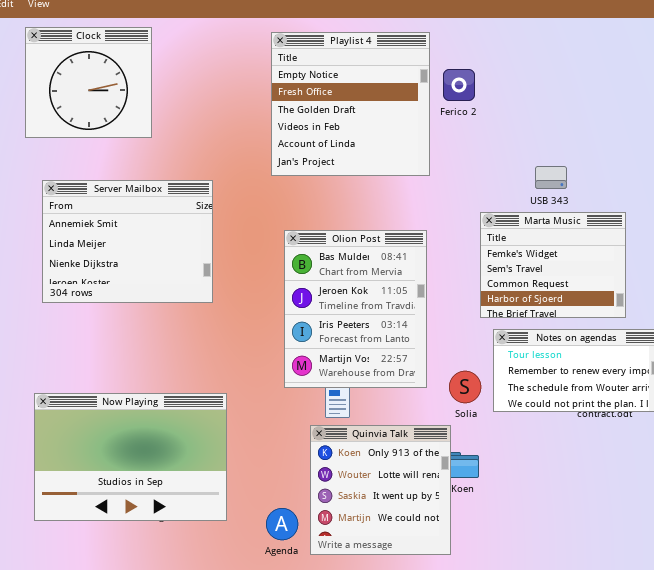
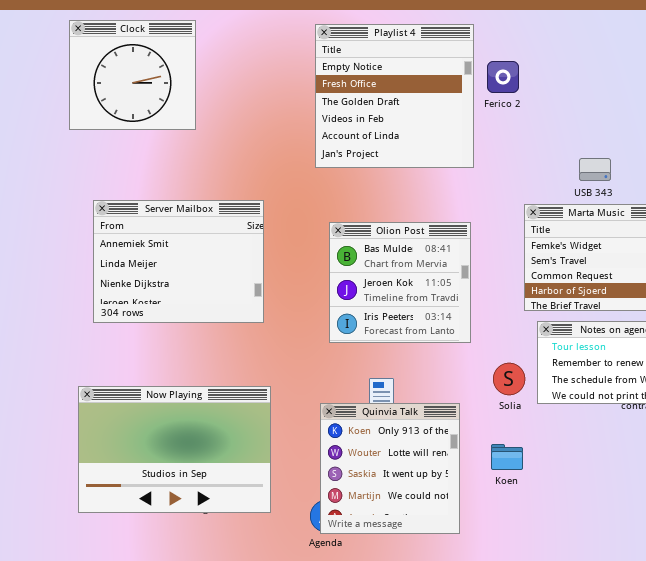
Server Mailbox: [42,180,213,303] -> [93,200,264,323], moved
Olion Post: [284,230,427,388] -> [329,222,471,343], resized
Quinvia Talk: [310,425,451,555] -> [320,403,460,534], moved

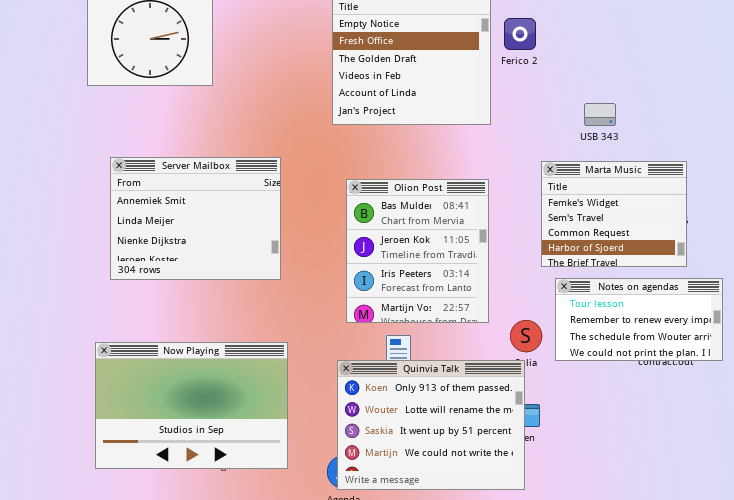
USB 343: [579,158,611,181] -> [584,103,616,126], moved
Olion Post: [329,222,471,343] -> [346,179,489,323], resized
Quinvia Talk: [320,403,460,534] -> [337,360,525,490], resized

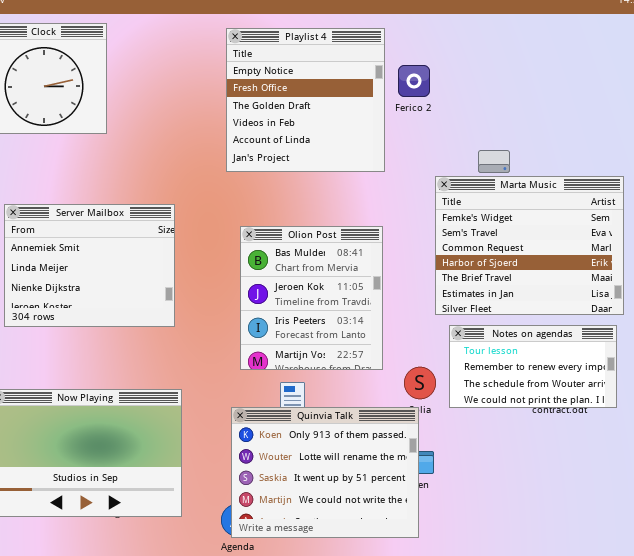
Marta Music: [541,161,687,267] -> [435,176,624,315], resized

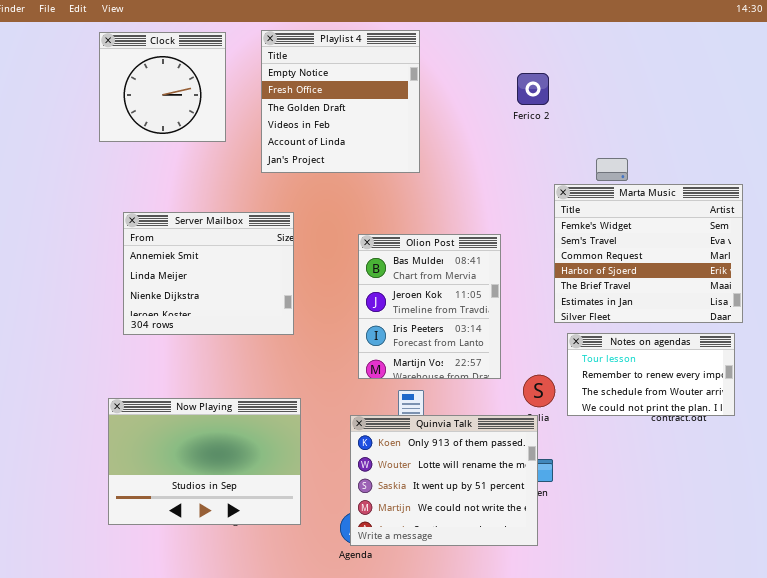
Playlist 4: [226,28,385,172] -> [261,30,420,173], moved

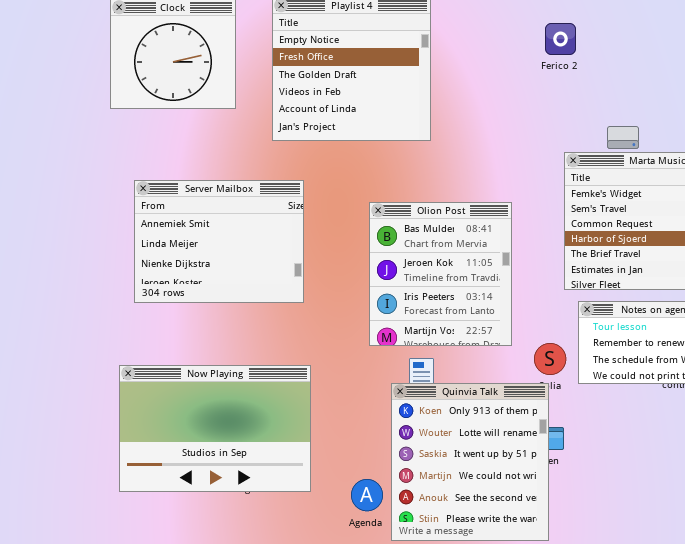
Ferico 2: [517,73,549,105] -> [545,23,576,55], moved
Quinvia Talk: [350,415,538,546] -> [391,383,549,541], resized

